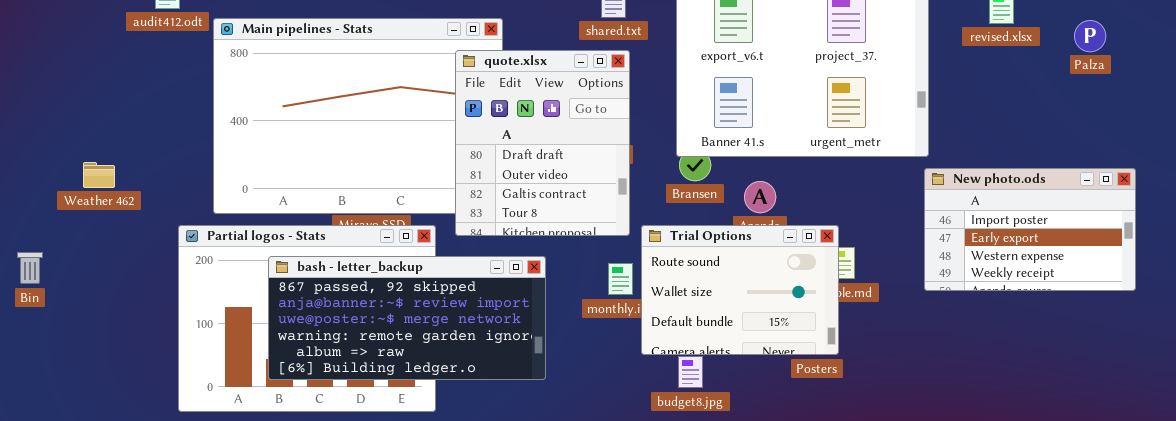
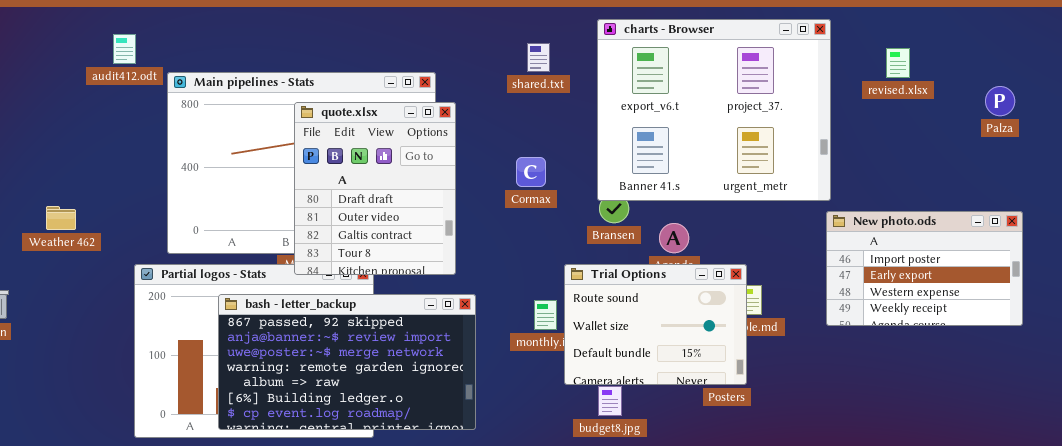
Palza: [1074,20,1106,52] -> [985,86,1015,116], moved
quote.xlsx: [455,50,630,236] -> [294,102,456,275], moved
bash - letter_backup: [268,256,546,380] -> [218,294,476,430], resized

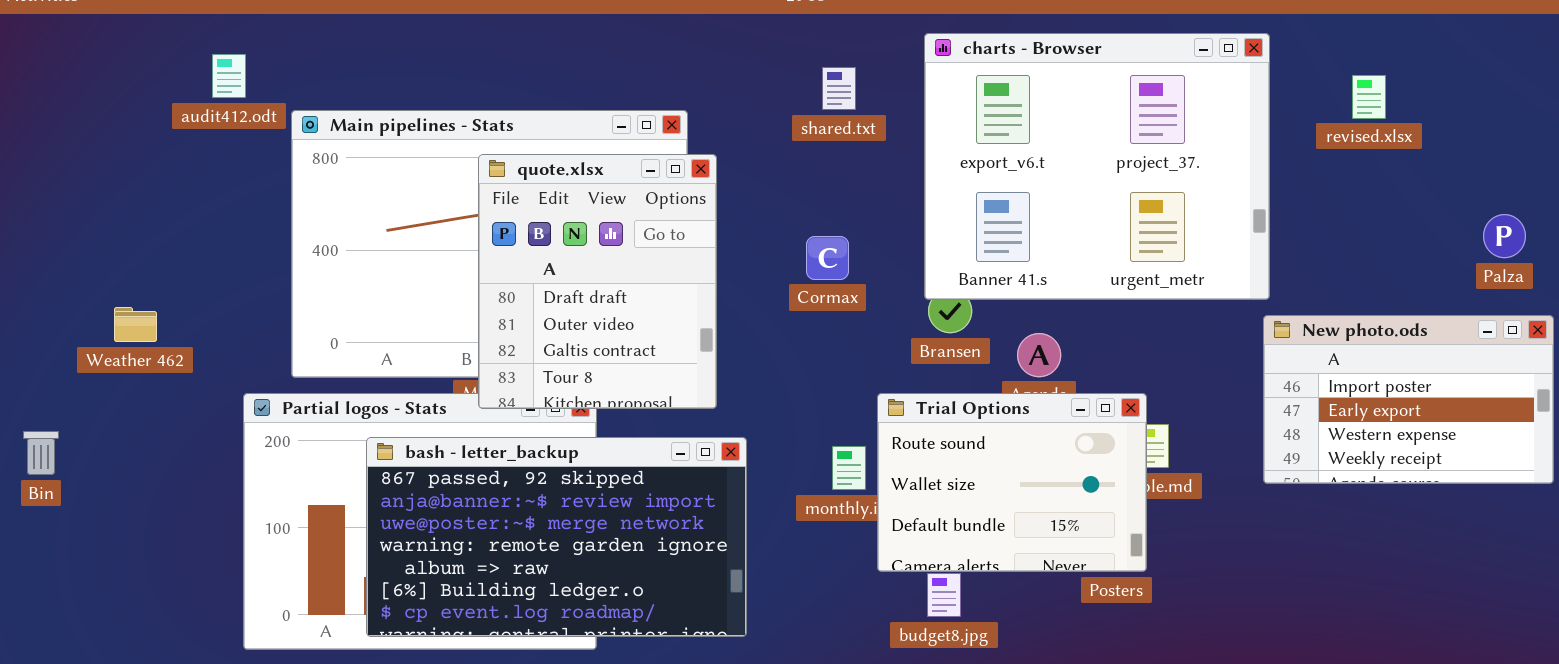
Palza: [985,86,1015,116] -> [1483,214,1526,258], moved

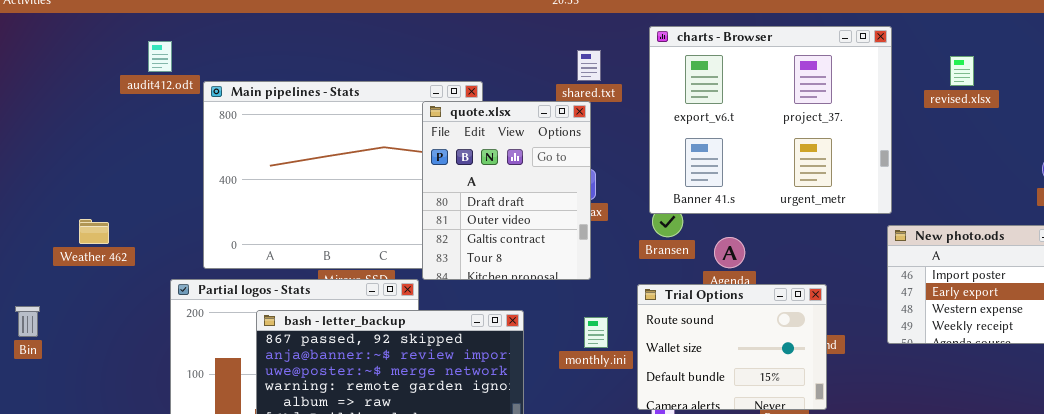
quote.xlsx: [478,154,717,409] -> [422,101,591,280], moved
Trial Options: [877,393,1147,572] -> [637,284,827,410], moved

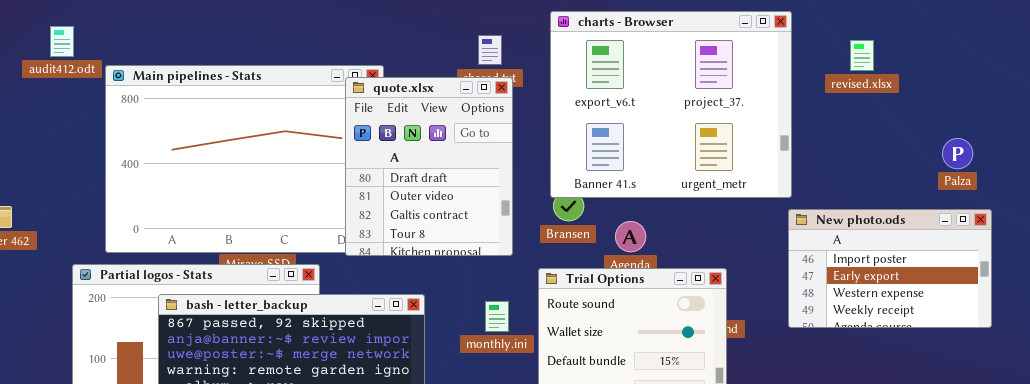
quote.xlsx: [422,101,591,280] -> [345,77,513,256], moved

